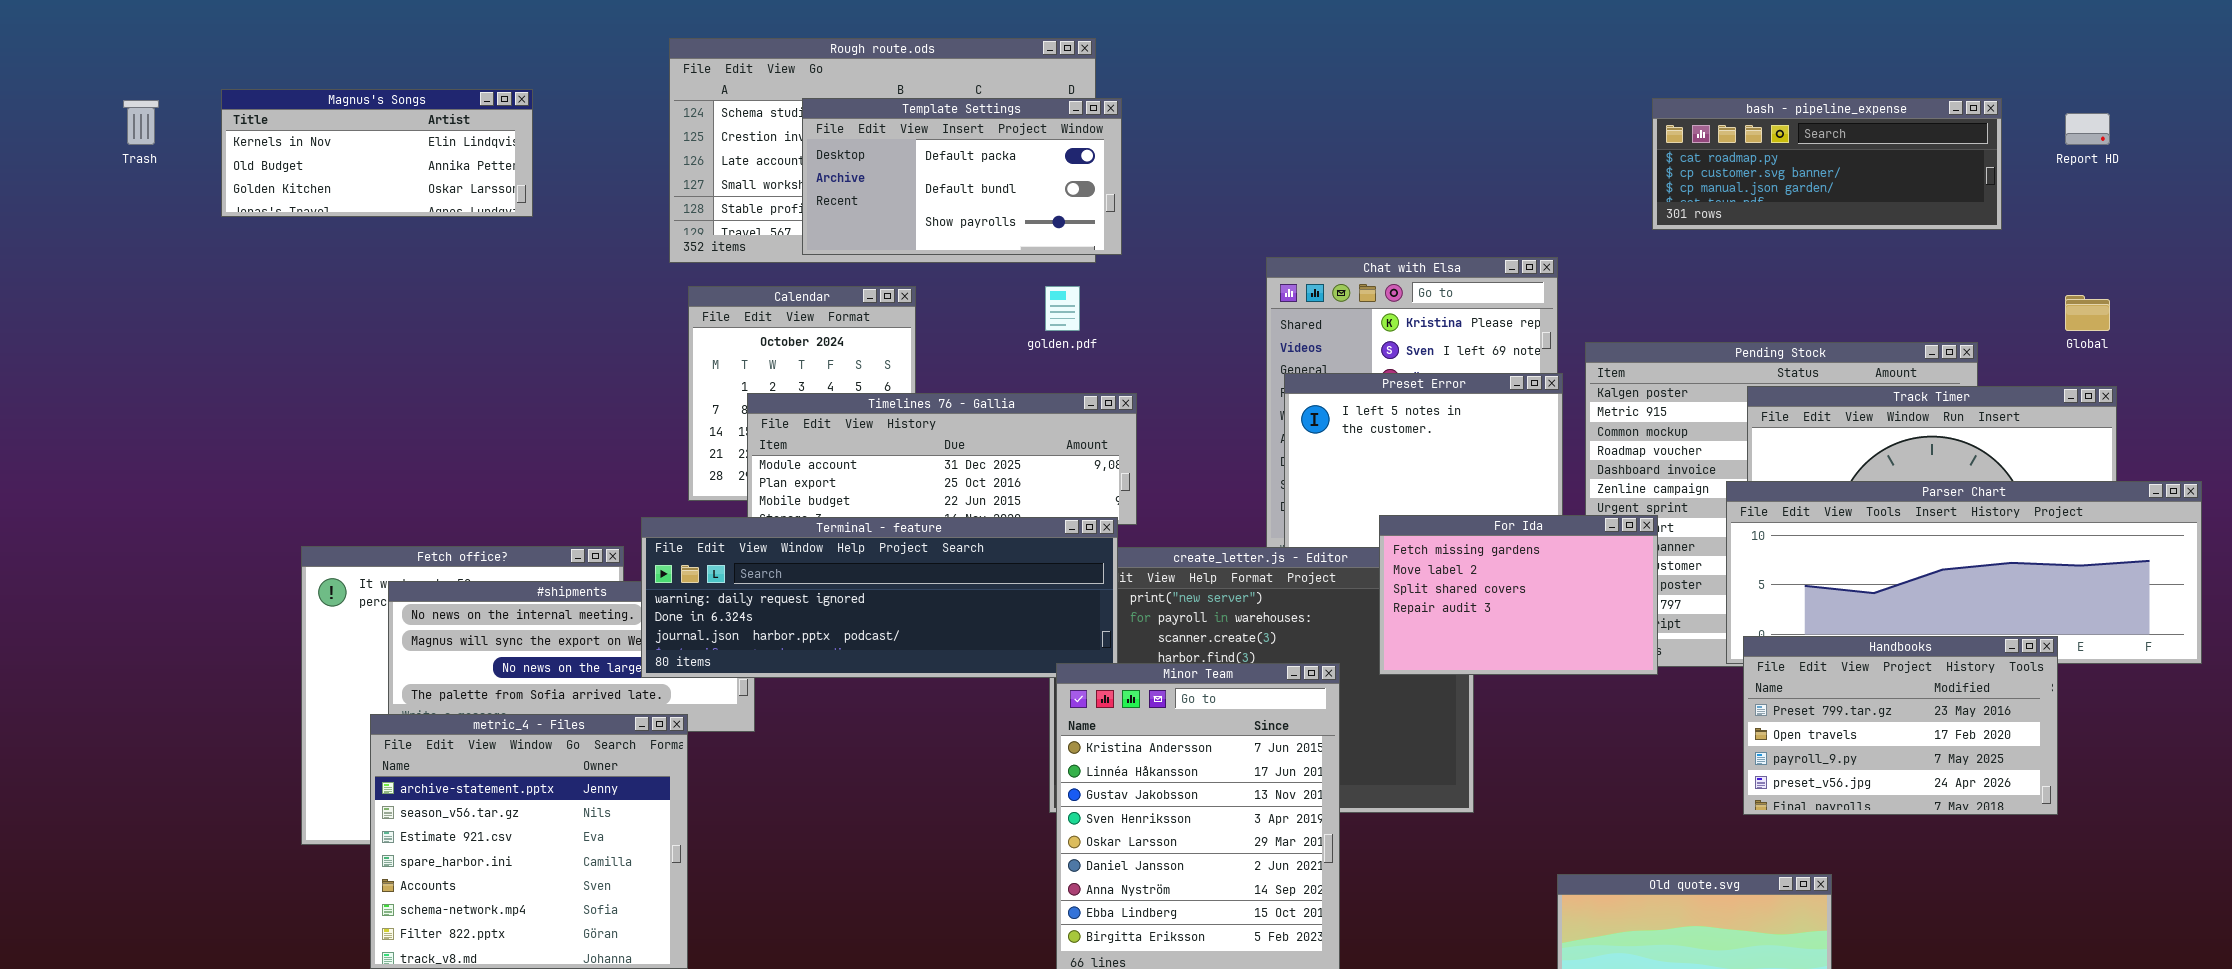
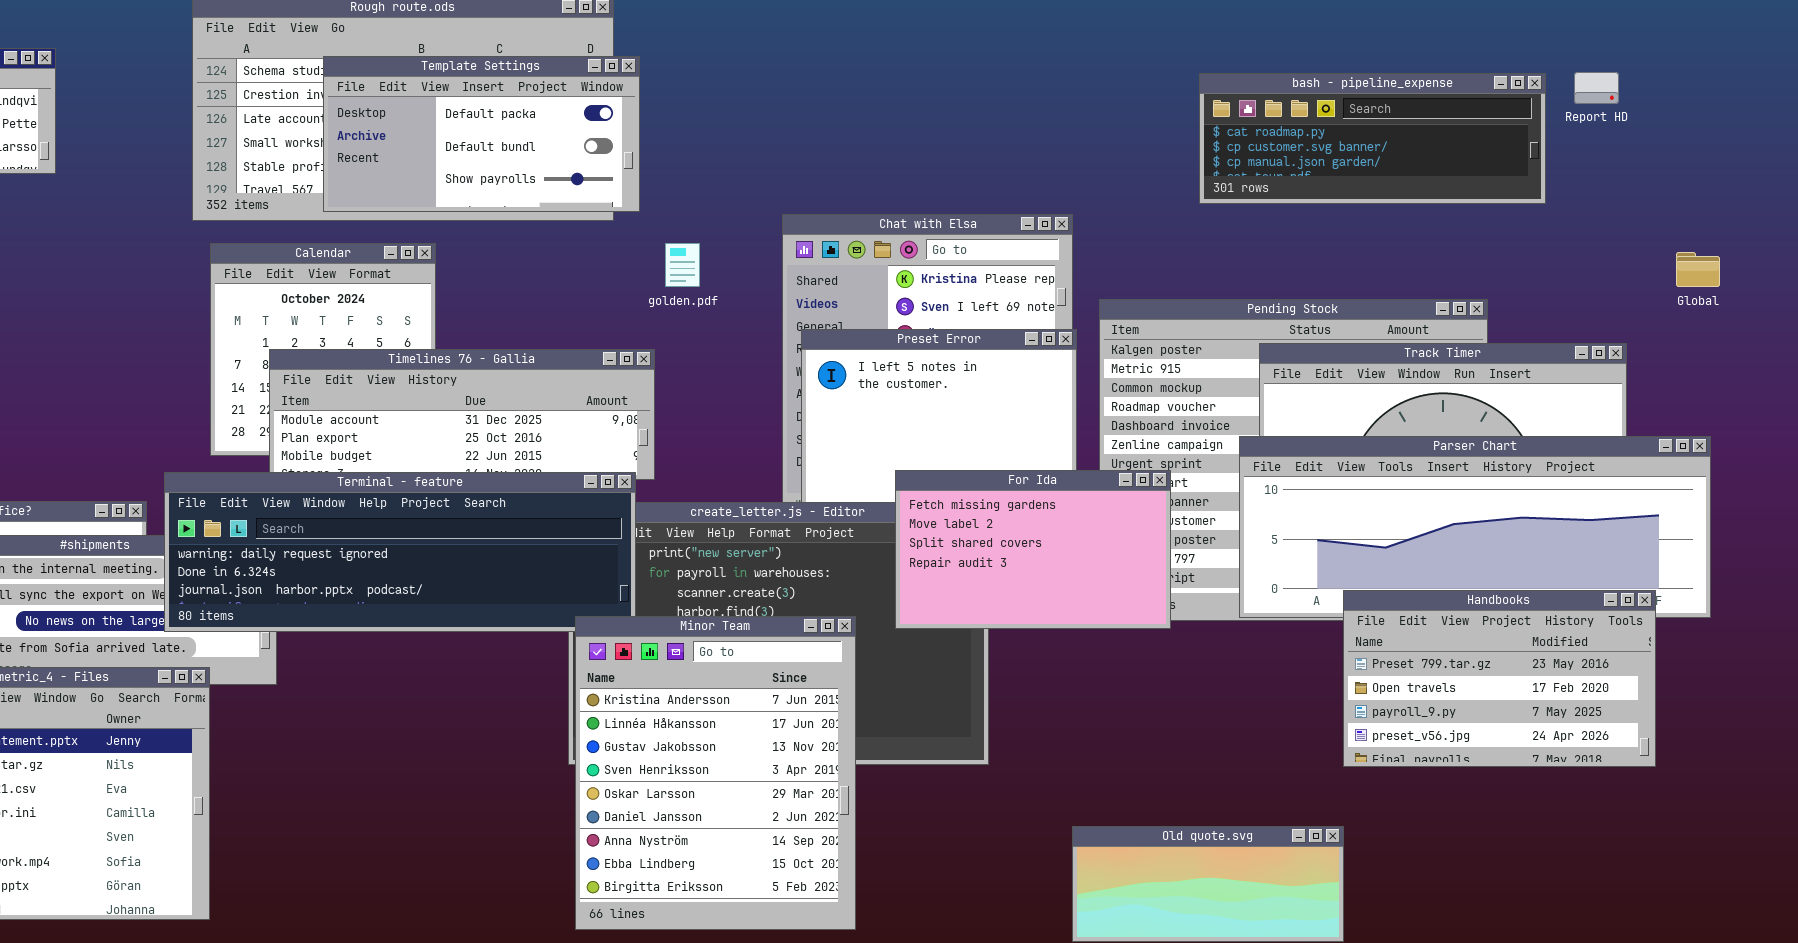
bash - pipeline_expense: [1652,98,2002,230] -> [1199,73,1546,204], moved
golden.pdf: [1045,286,1080,331] -> [665,243,700,287], moved
Global: [2065,295,2110,331] -> [1676,252,1720,287], moved
Handbooks: [1743,636,2058,815] -> [1343,590,1656,767], moved

